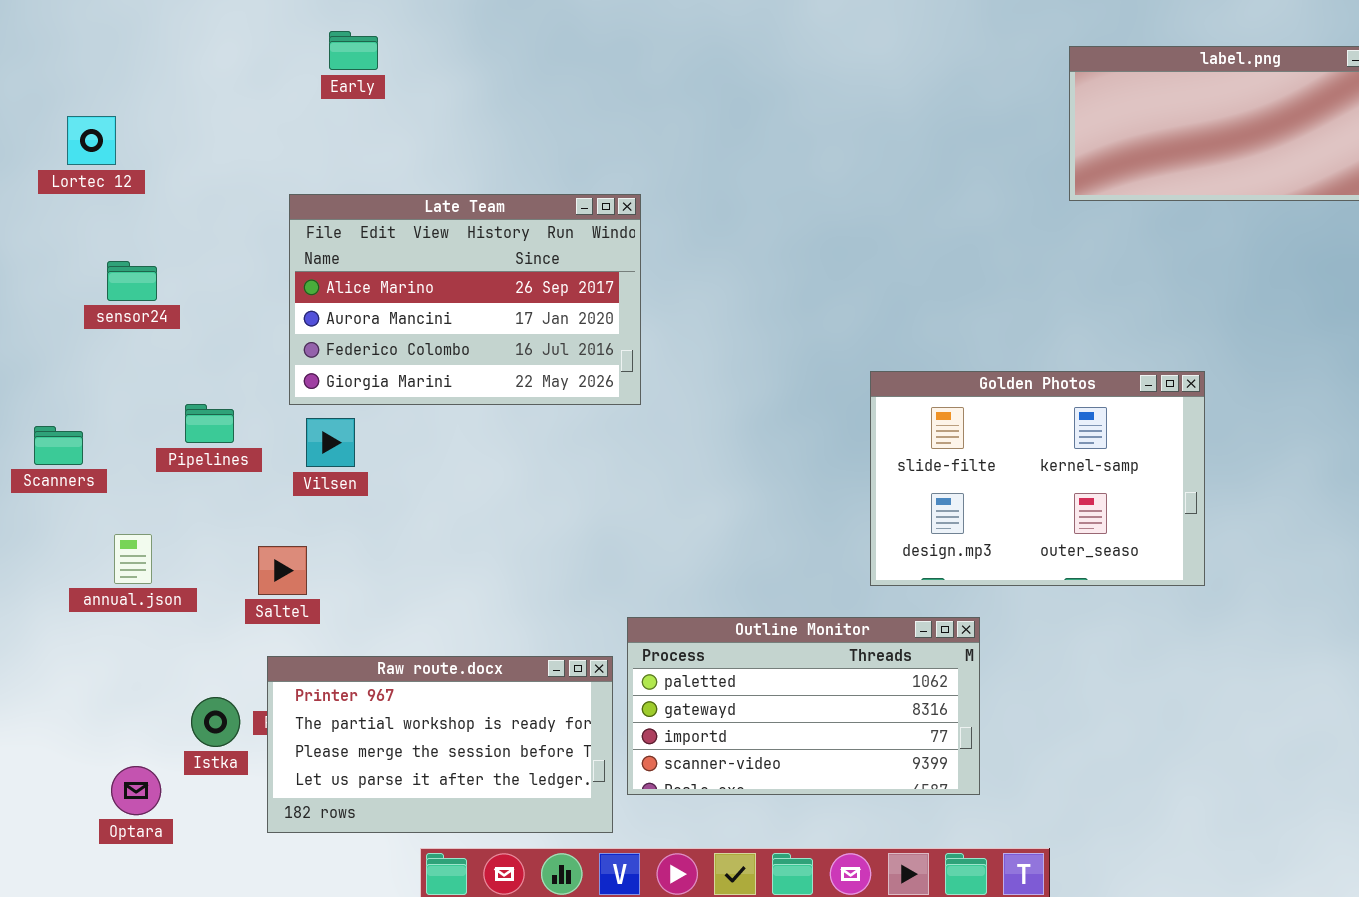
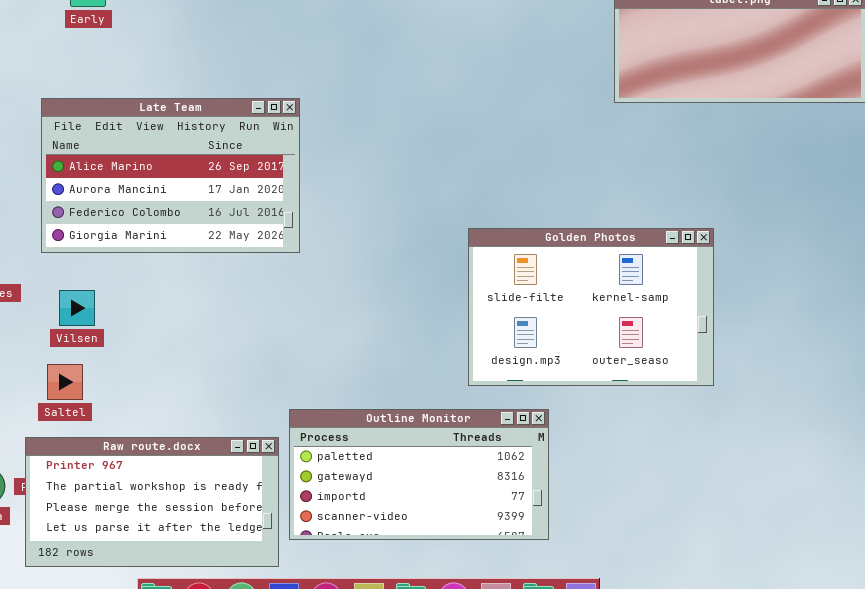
Vilsen: [306,418,355,467] -> [59,290,95,326], moved
Saltel: [258,546,307,595] -> [47,364,83,400], moved

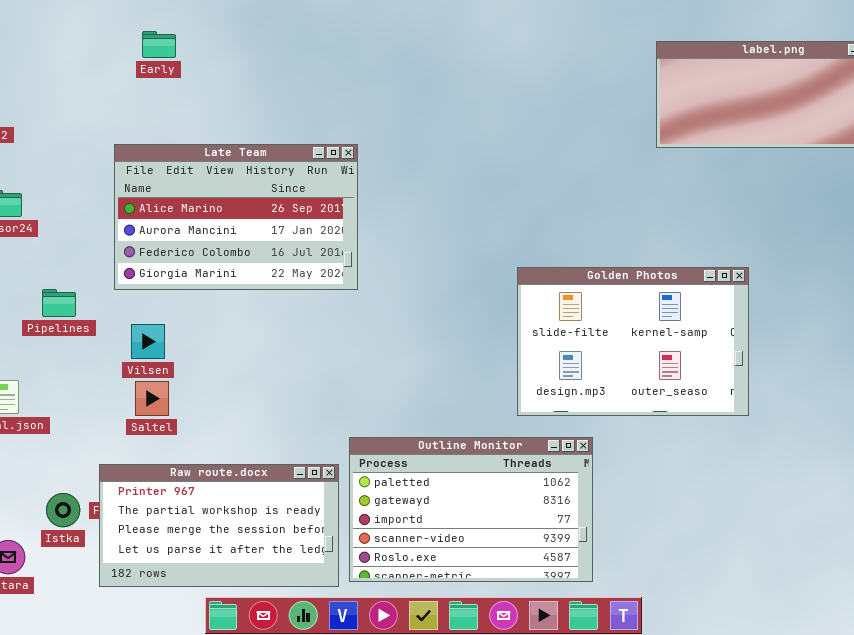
Saltel: [47,364,83,400] -> [135,381,169,416], moved
Outline Monitor: [289,409,549,540] -> [349,437,593,582], resized

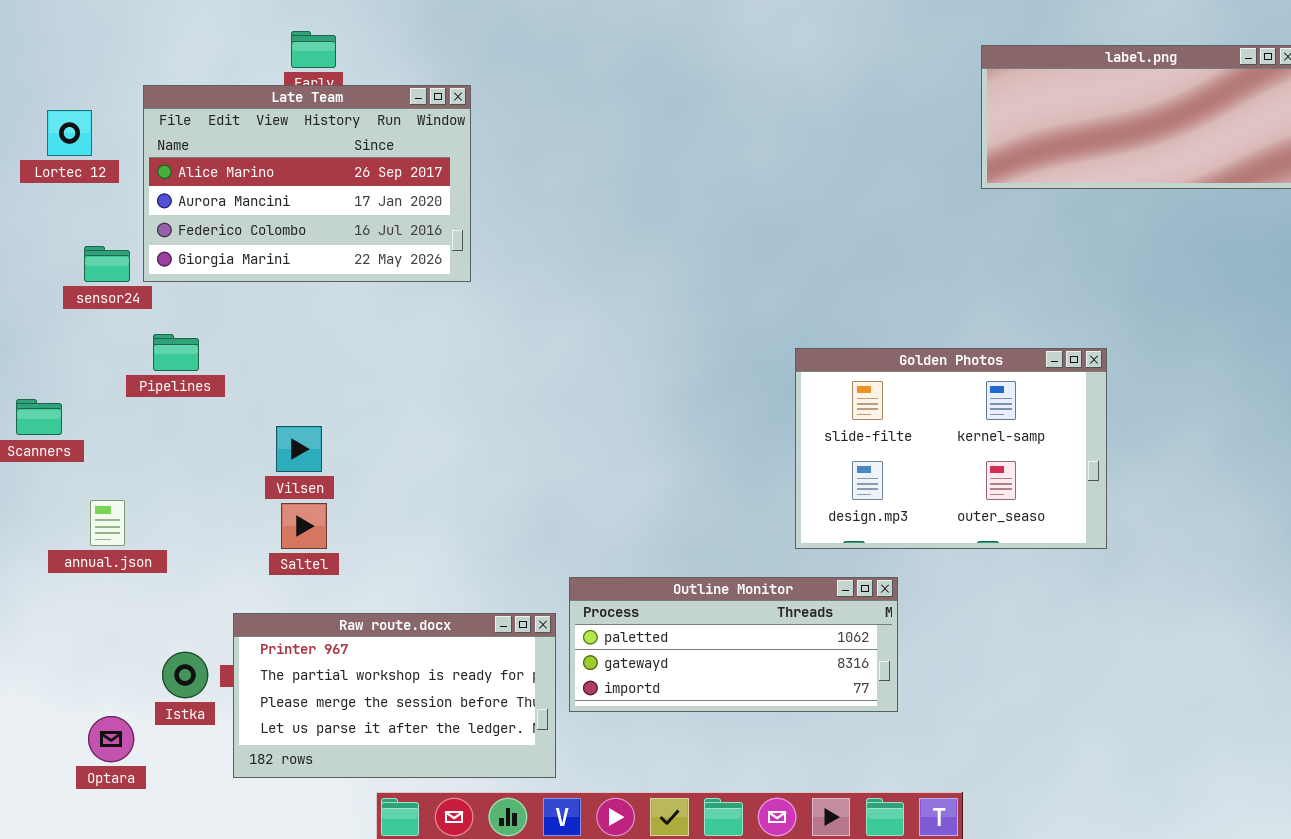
Late Team: [114,144,358,290] -> [143,85,471,282], moved
Pipelines: [42,289,76,317] -> [153,334,199,371], moved
Outline Monitor: [349,437,593,582] -> [569,577,898,712], resized

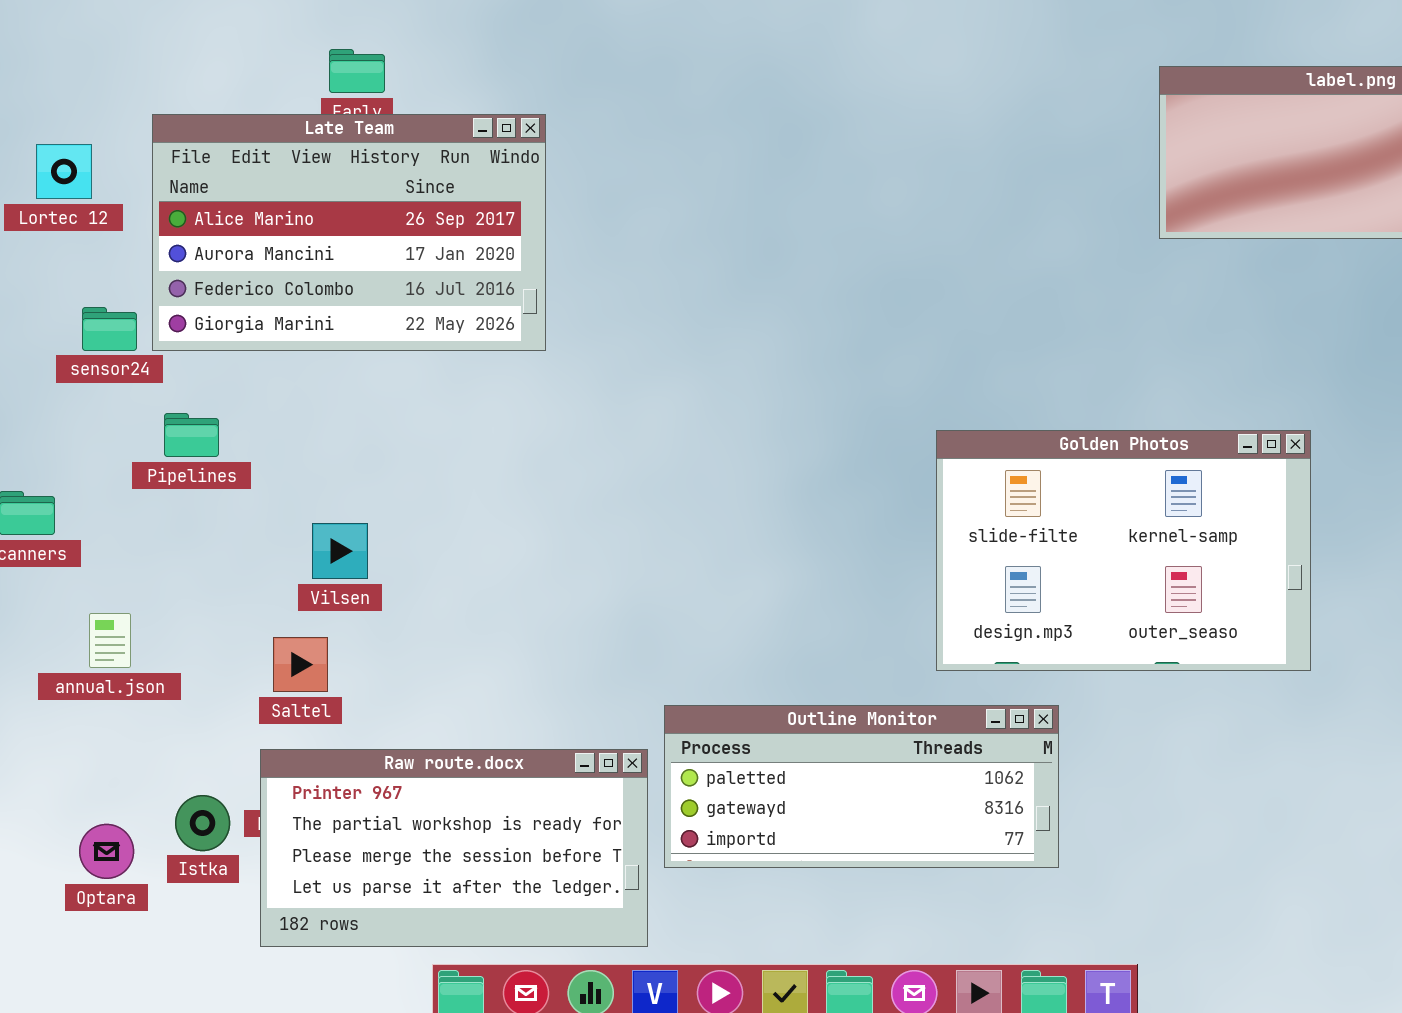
Saltel: [281,503,327,549] -> [273,637,328,692], moved
Optara: [88,716,134,762] -> [79,824,134,879], moved

